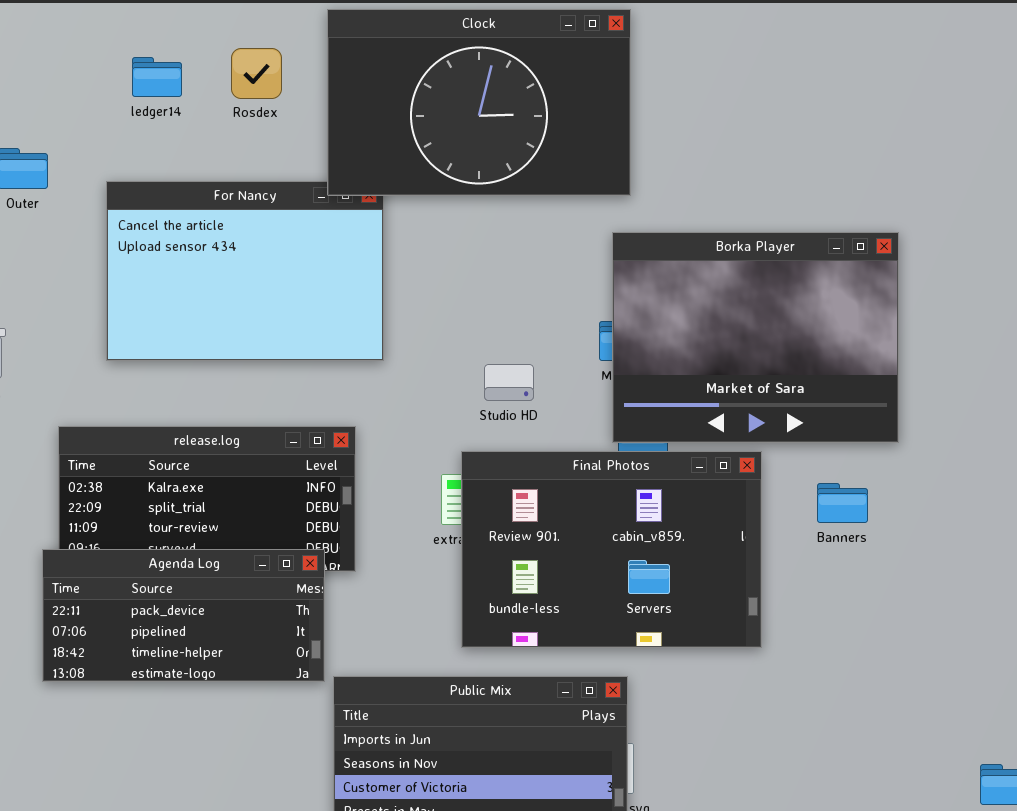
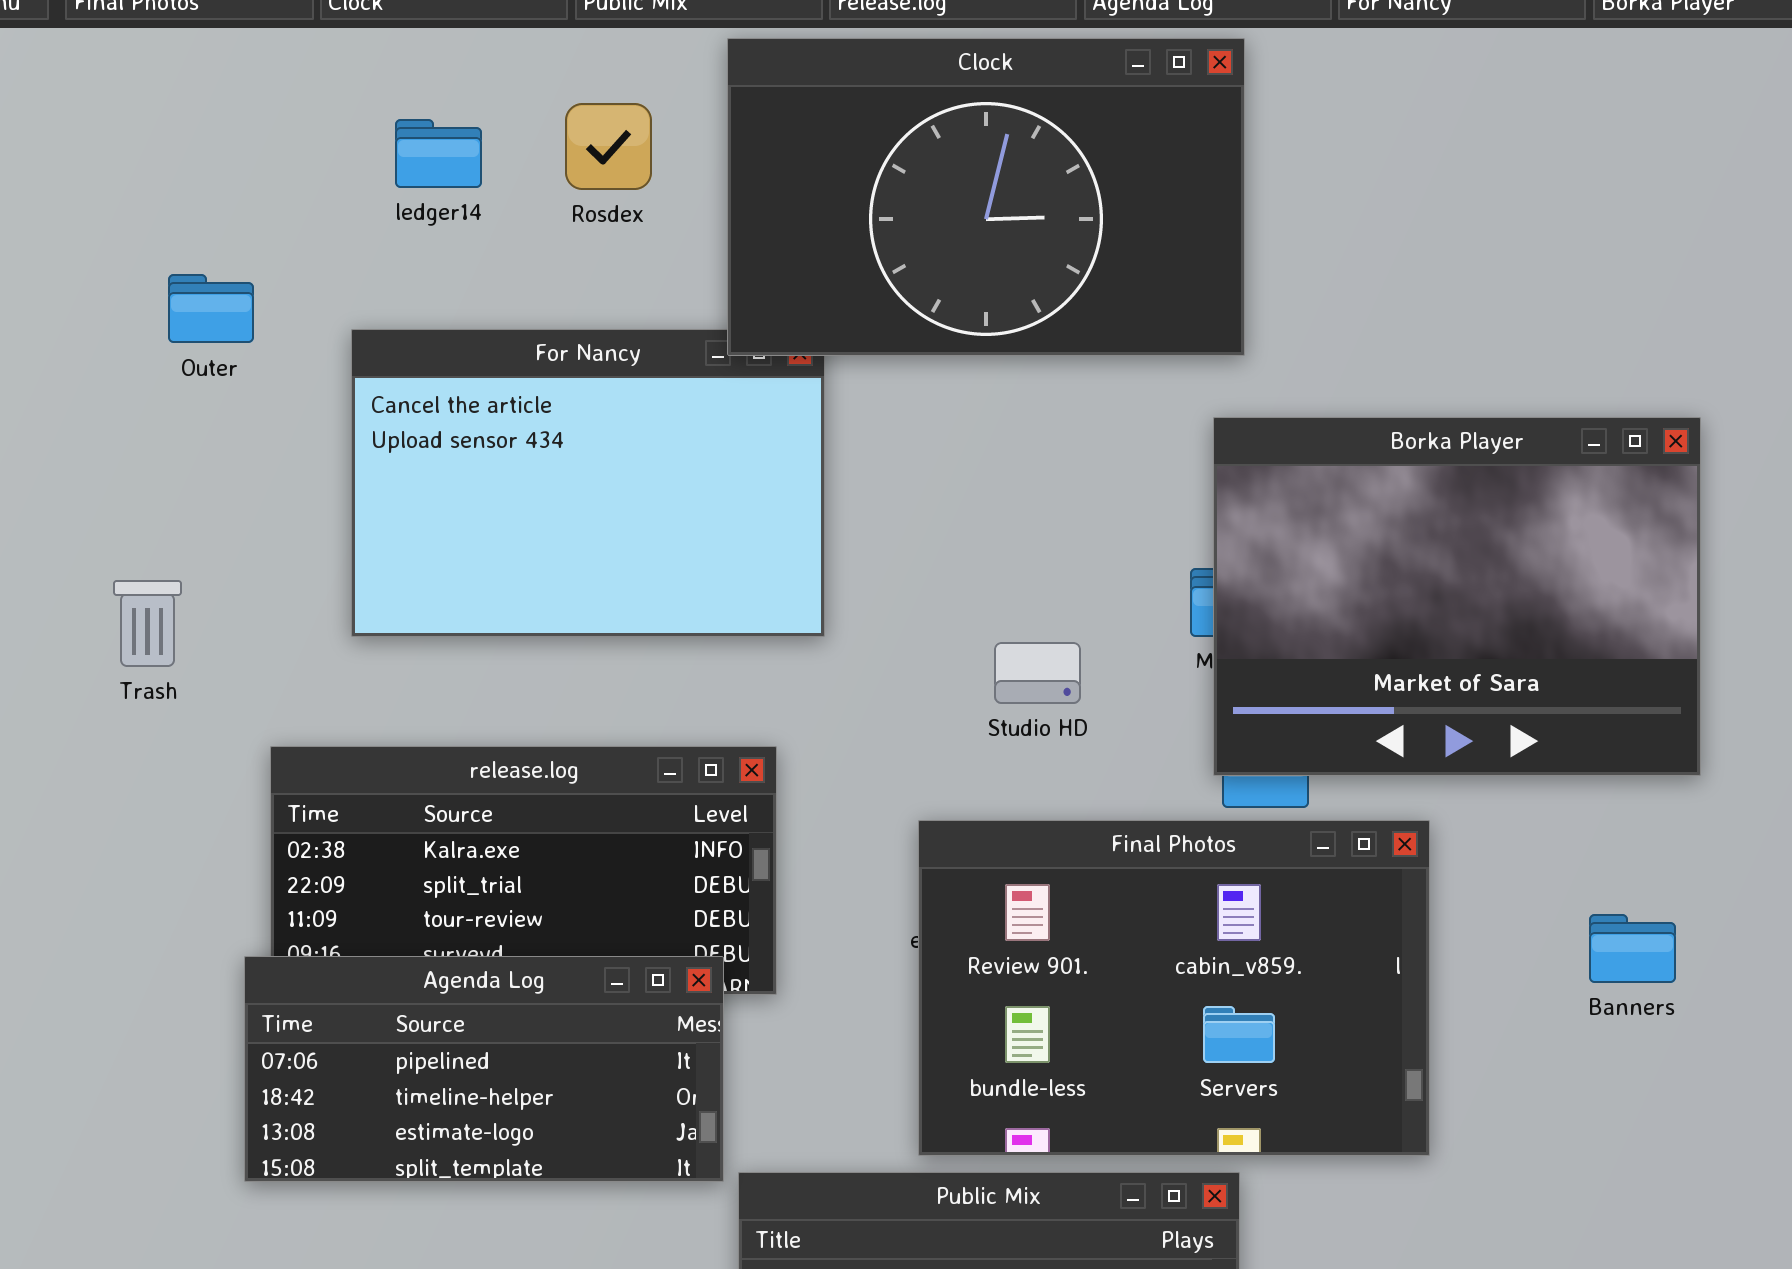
Final Photos: [461,451,762,648] -> [918,820,1430,1156], moved
Banners: [817,483,868,523] -> [1589,914,1676,983], moved
Agenda Log: [42,549,325,682] -> [244,956,724,1182], scrolled down 1 row

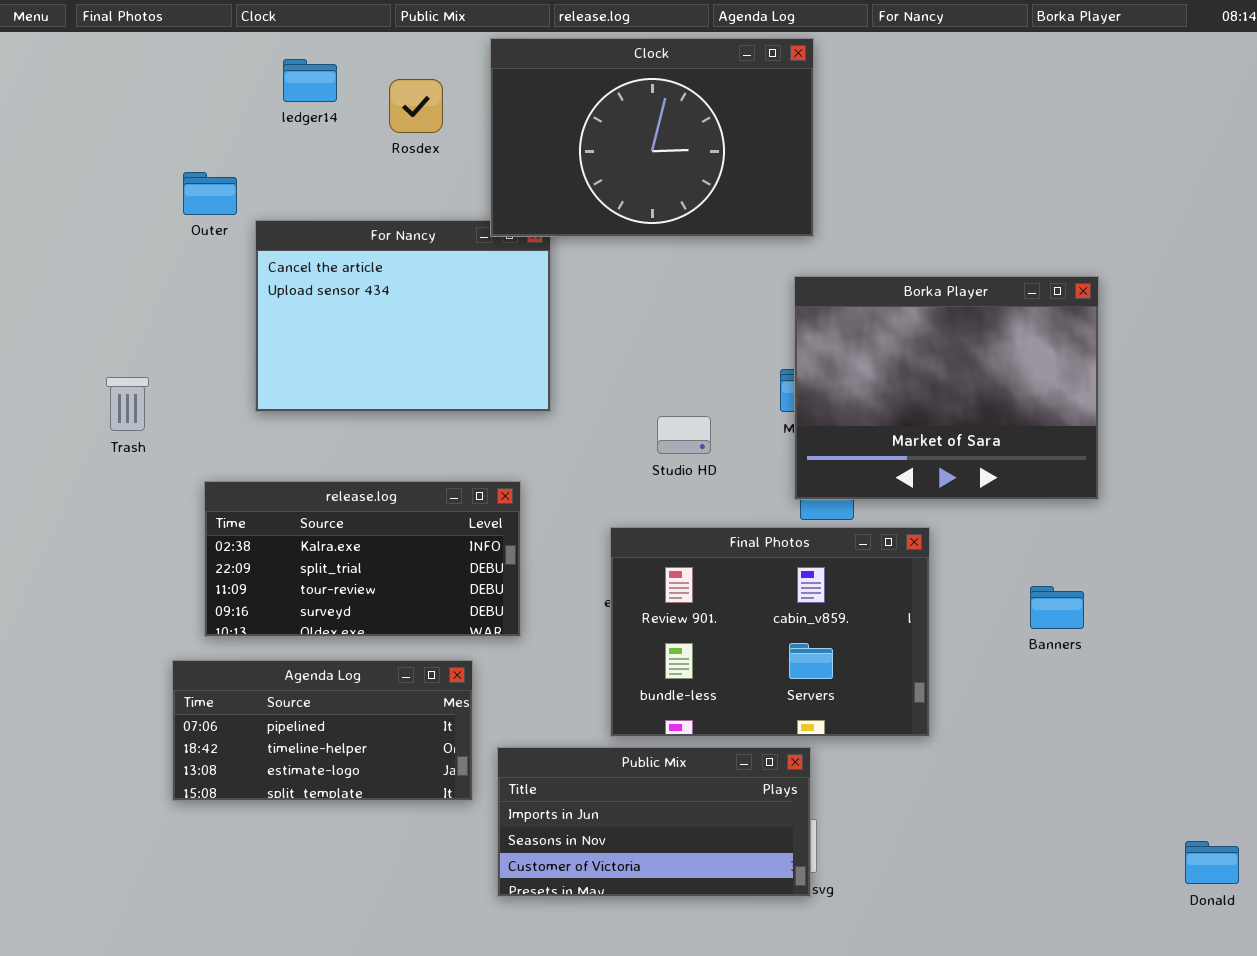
ledger14: [395,119,482,188] -> [283,59,337,102], moved
Outer: [168,274,254,343] -> [183,172,237,215], moved
Agenda Log: [244,956,724,1182] -> [172,660,473,801], moved

